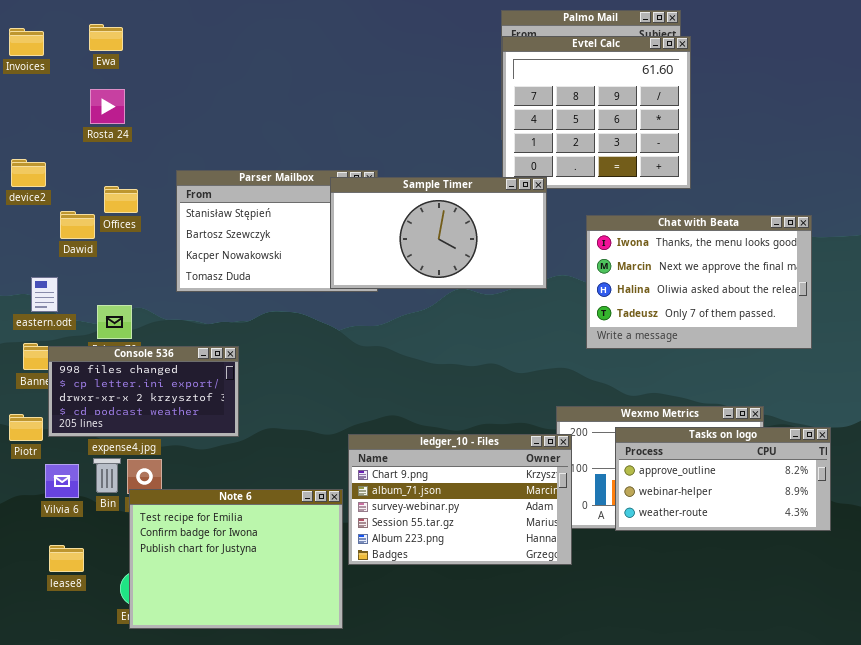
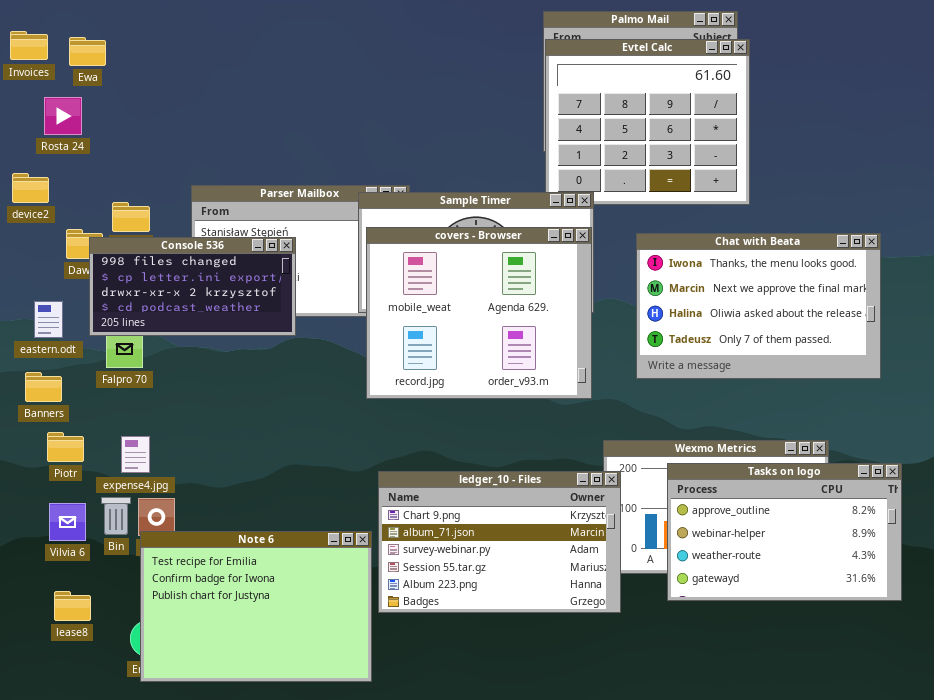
Ewa: [89,24,123,51] -> [69,37,106,66], moved
Rosta 24: [90,89,125,124] -> [44,97,82,135], moved
covers - Browser: none -> [366,227,592,399], opened
Console 536: [48,346,239,437] -> [89,237,296,336], moved
Piotr: [9,414,43,441] -> [47,432,84,462], moved
Tasks on logo: [615,427,831,531] -> [667,463,902,601], resized

